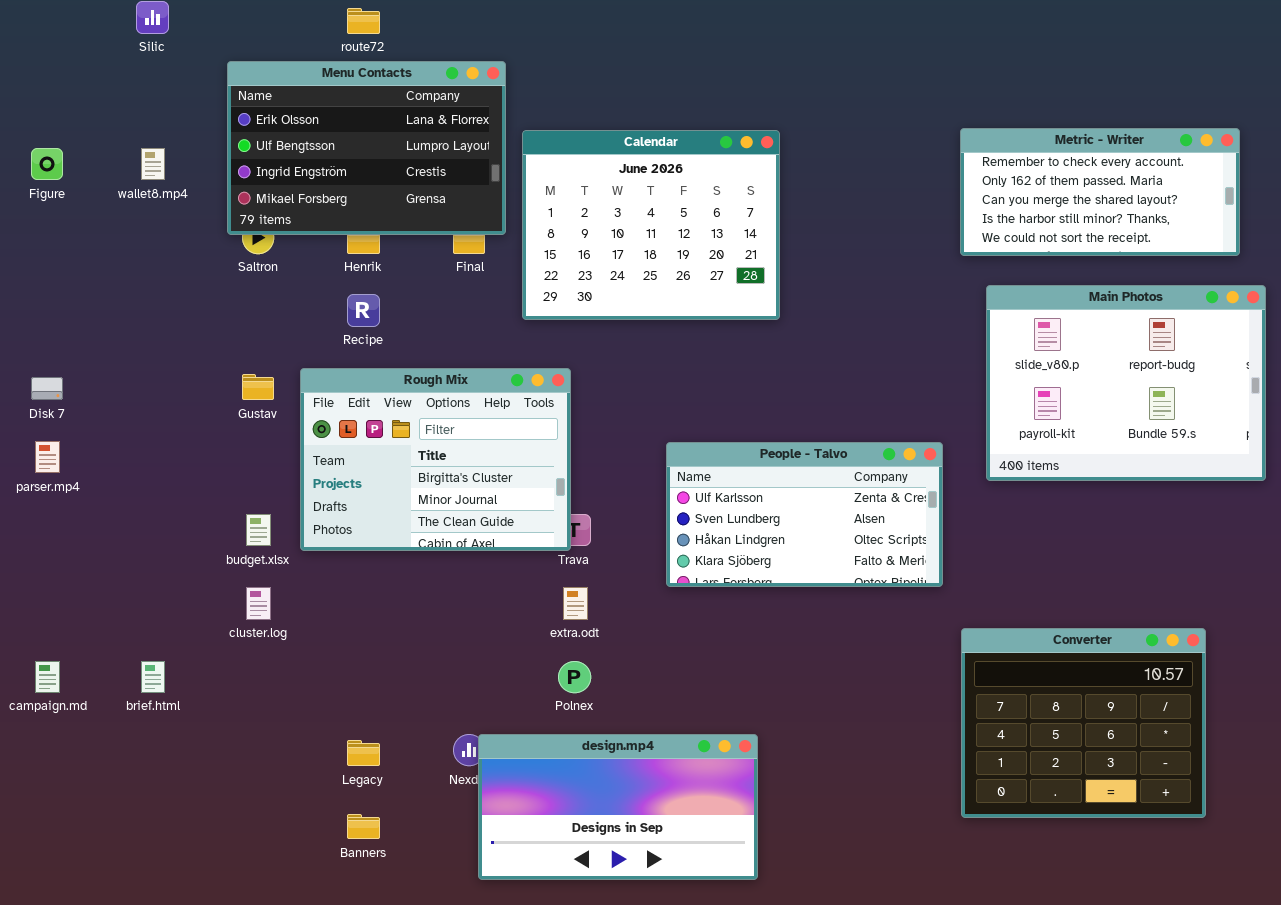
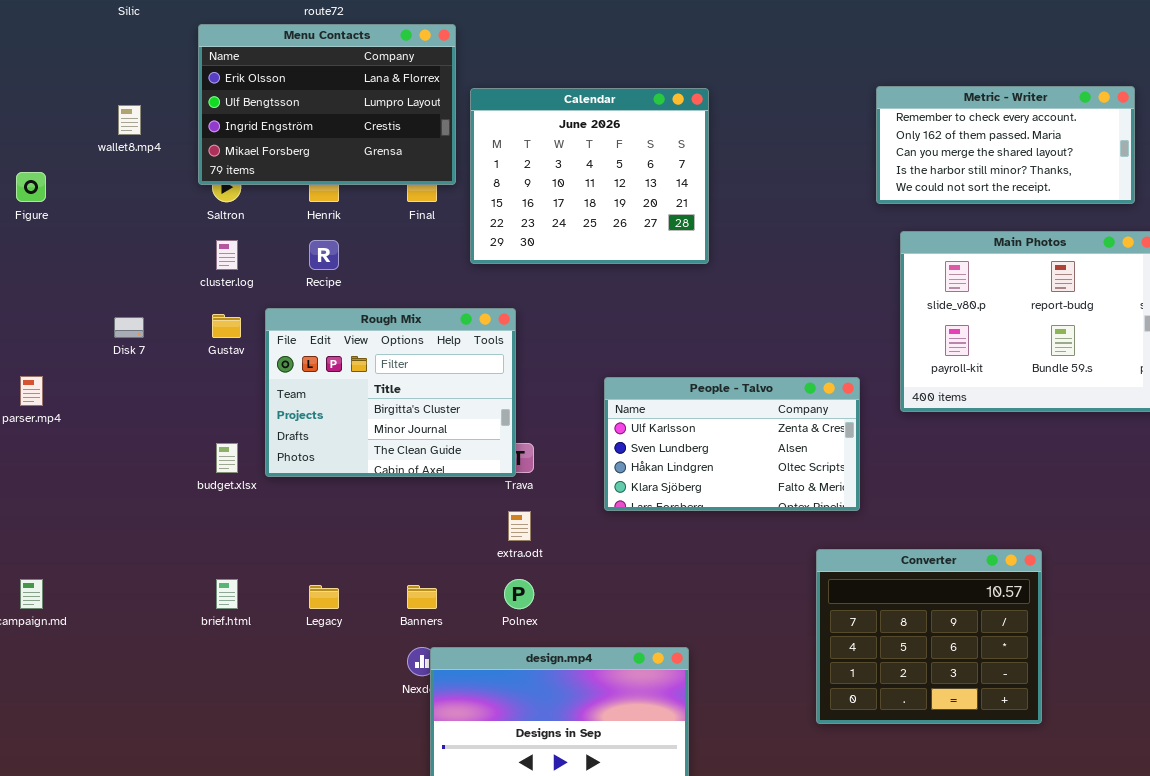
Figure: [31,148,63,180] -> [16,172,46,202], moved
Disk 7: [31,377,63,400] -> [114,317,144,338], moved
cluster.log: [246,587,271,620] -> [216,240,238,270], moved
Converter: [961,628,1206,818] -> [816,549,1042,724], moved
brief.html: [141,661,165,693] -> [216,579,238,609], moved
Legacy: [347,740,380,766] -> [309,585,339,609], moved
Banners: [347,814,380,839] -> [407,585,437,609], moved

